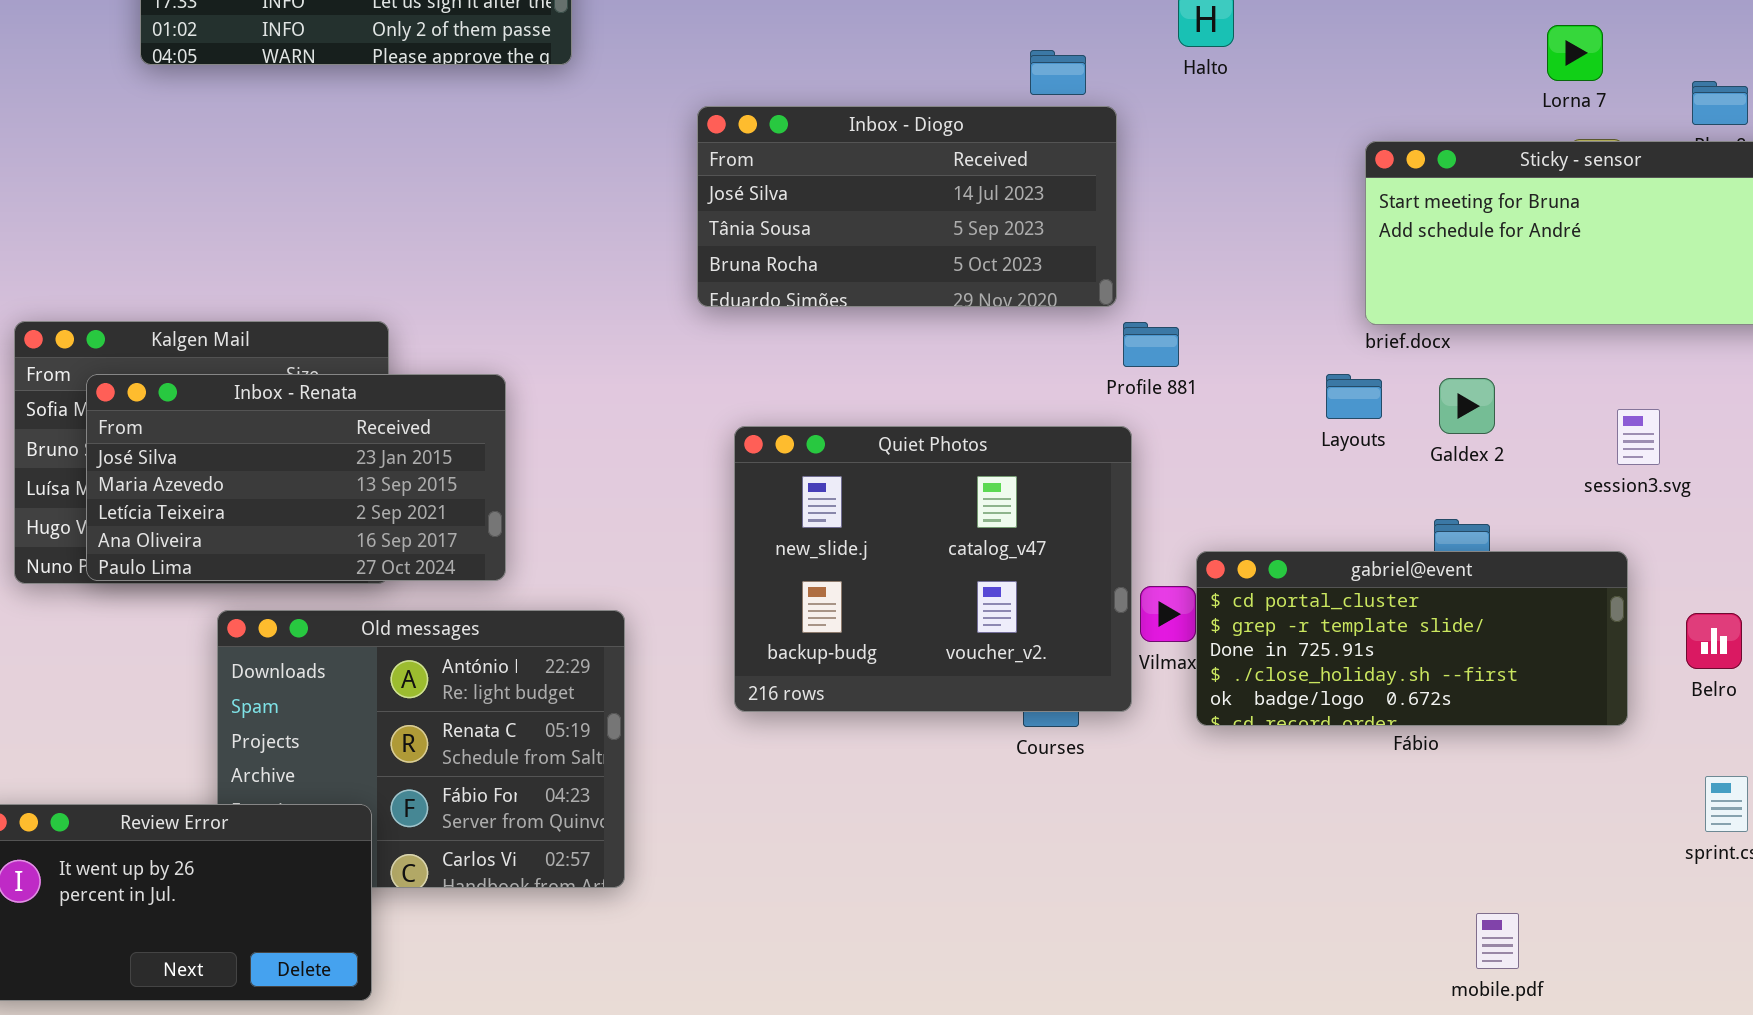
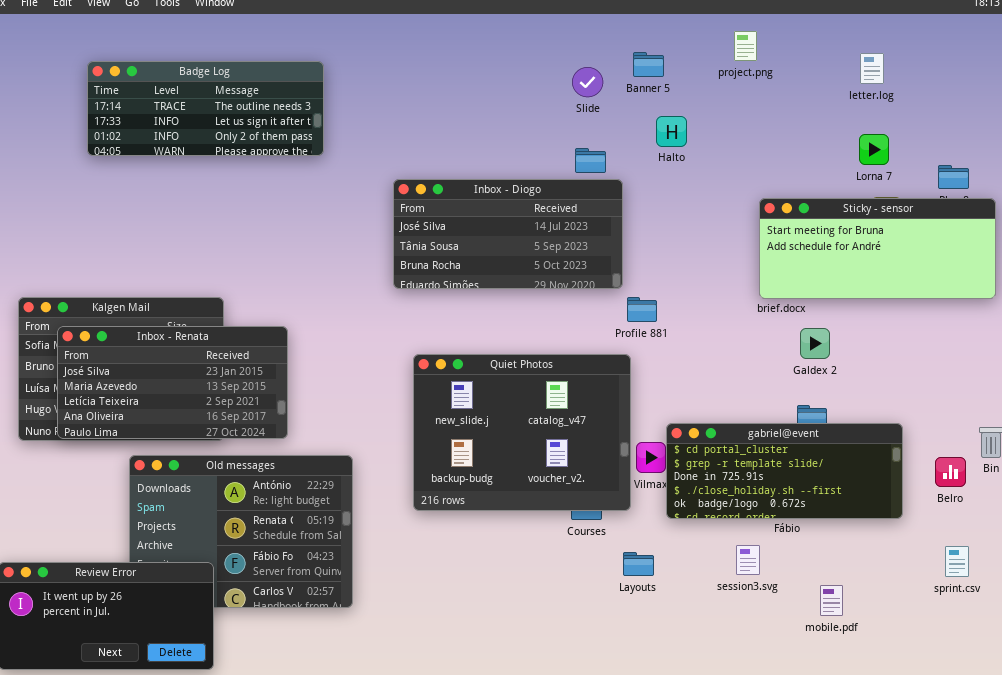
Layouts: [1326,374,1382,419] -> [623,552,654,576], moved
session3.svg: [1617,409,1660,465] -> [736,545,760,575], moved
mobile.pdf: [1476,913,1519,969] -> [820,585,843,616], moved

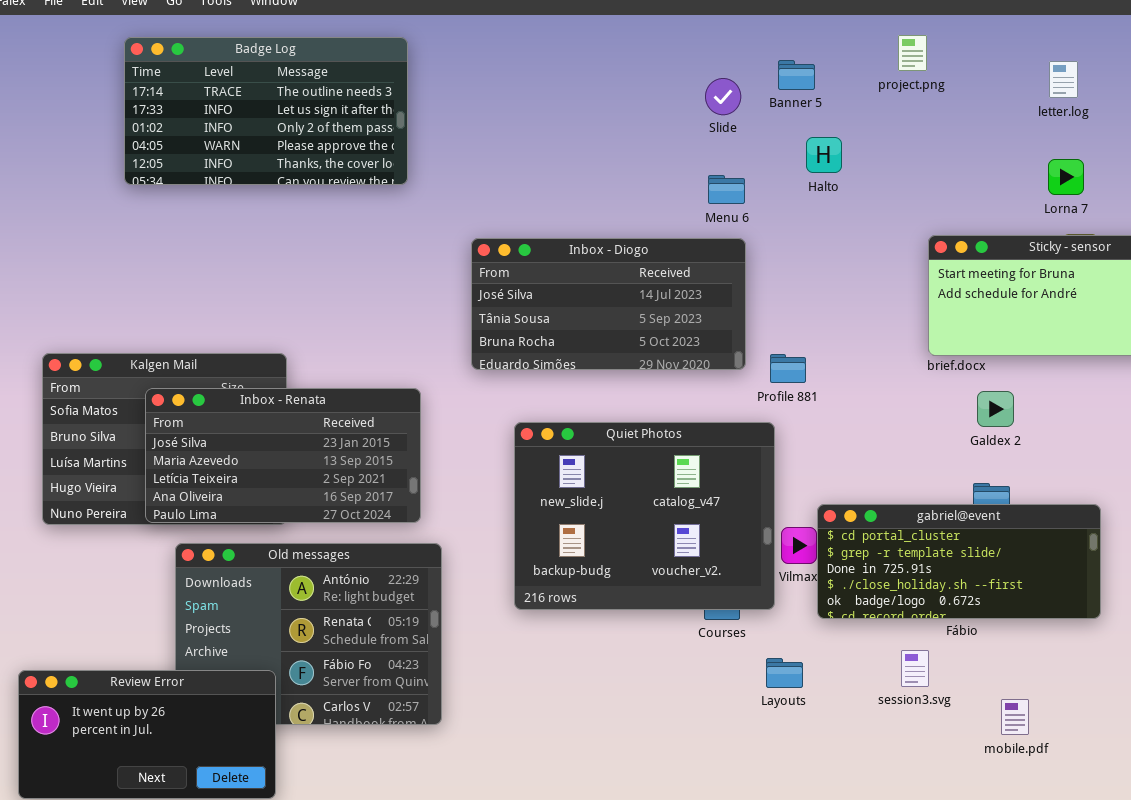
Badge Log: [87,61,324,156] -> [124,37,408,185], resized
Inbox - Diogo: [393,179,623,289] -> [471,238,746,370], moved
Inbox - Renata: [57,326,288,439] -> [145,388,421,523], moved

